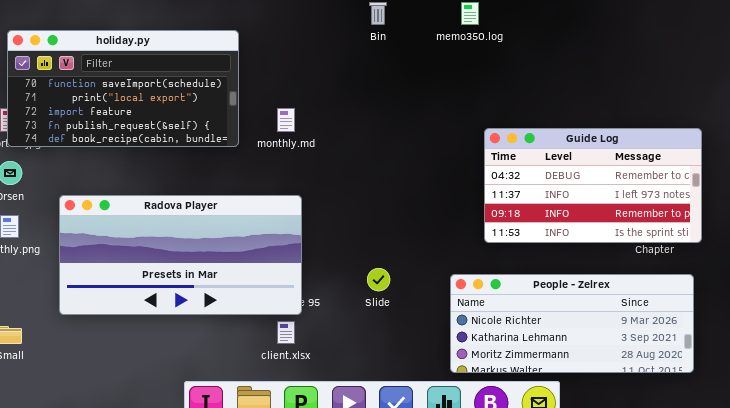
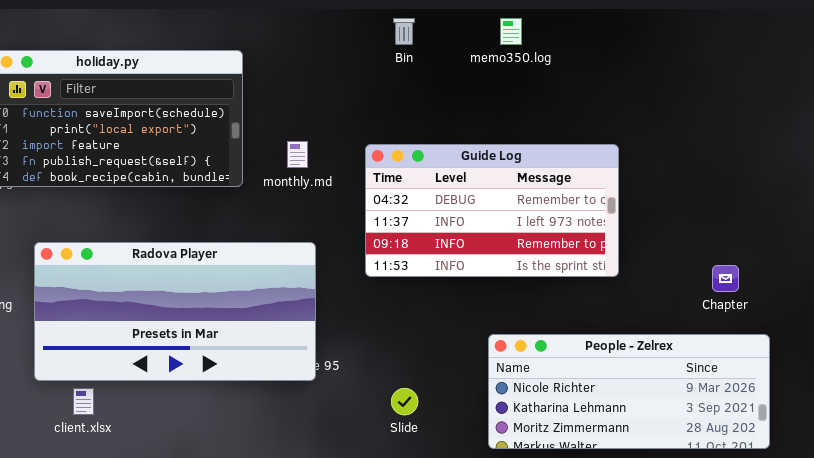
Guide Log: [484,128,702,243] -> [365,144,619,277], moved
Slide: [367,268,390,291] -> [391,388,418,415], moved
client.xlsx: [277,321,295,344] -> [73,388,94,415], moved

